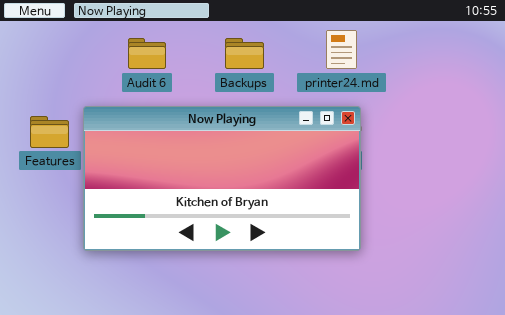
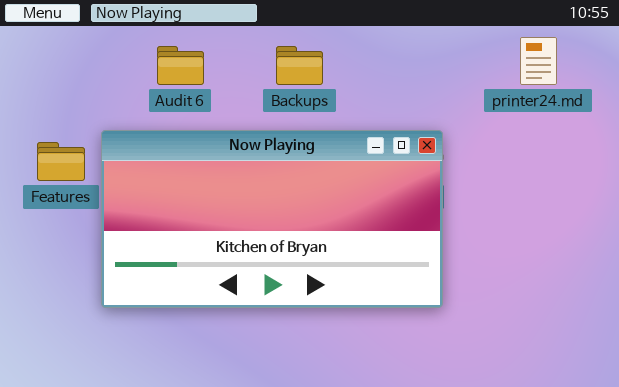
printer24.md: [326,30,357,69] -> [520,37,557,85], moved

